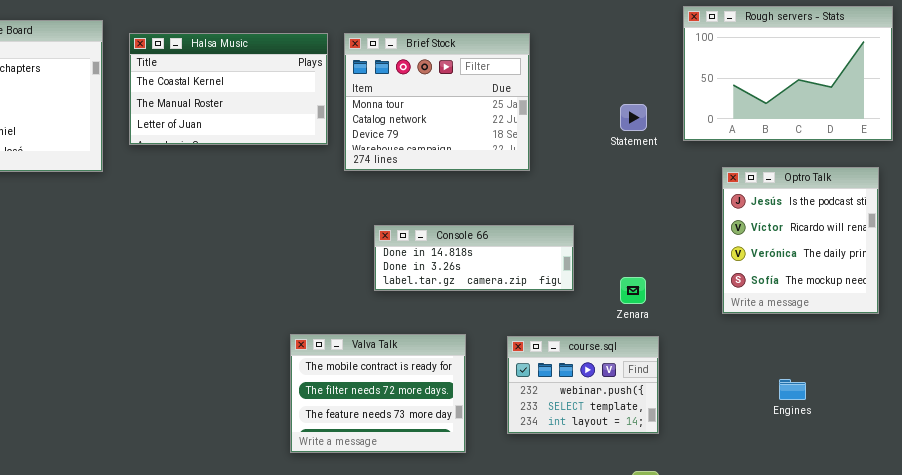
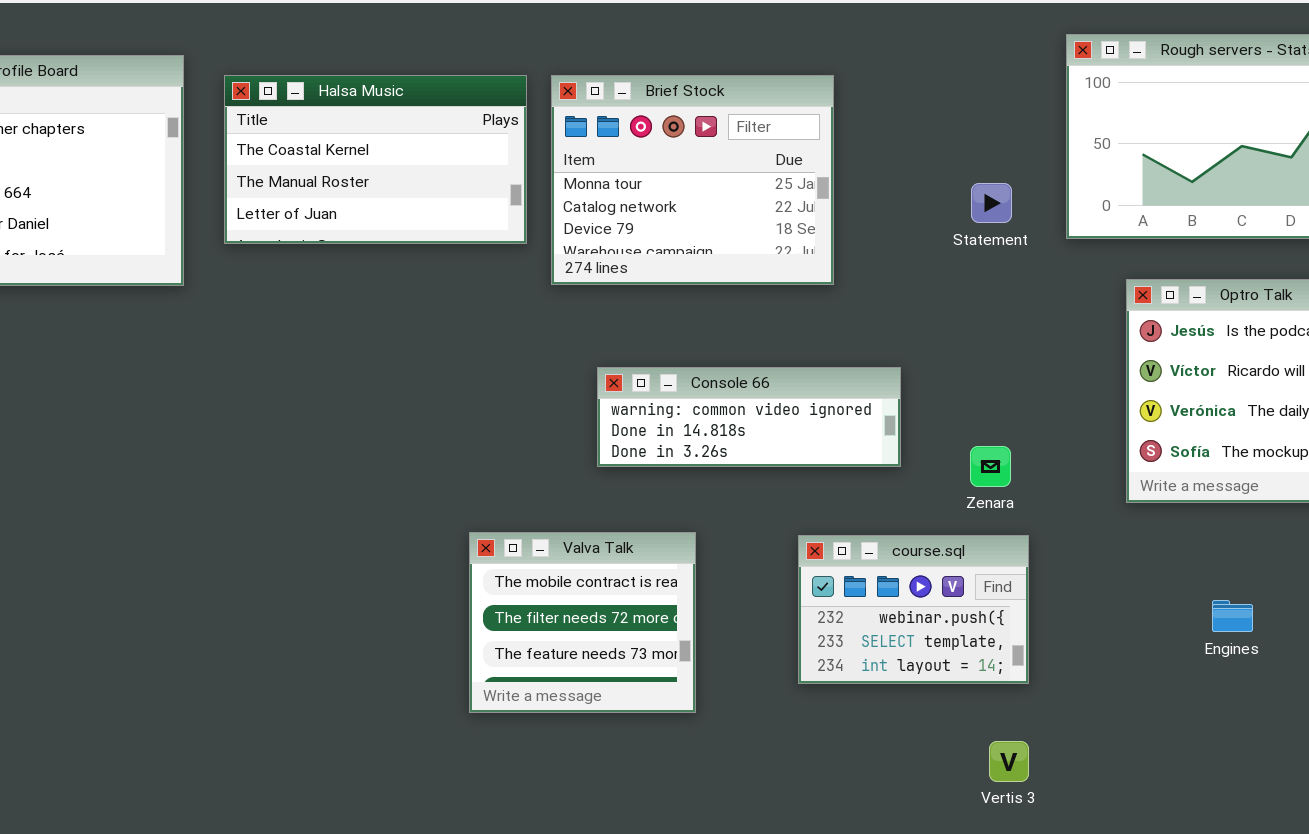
Console 66: [374,225,574,291] -> [597,367,901,467], scrolled up 1 row
Valva Talk: [290,334,466,453] -> [469,532,696,713], resized

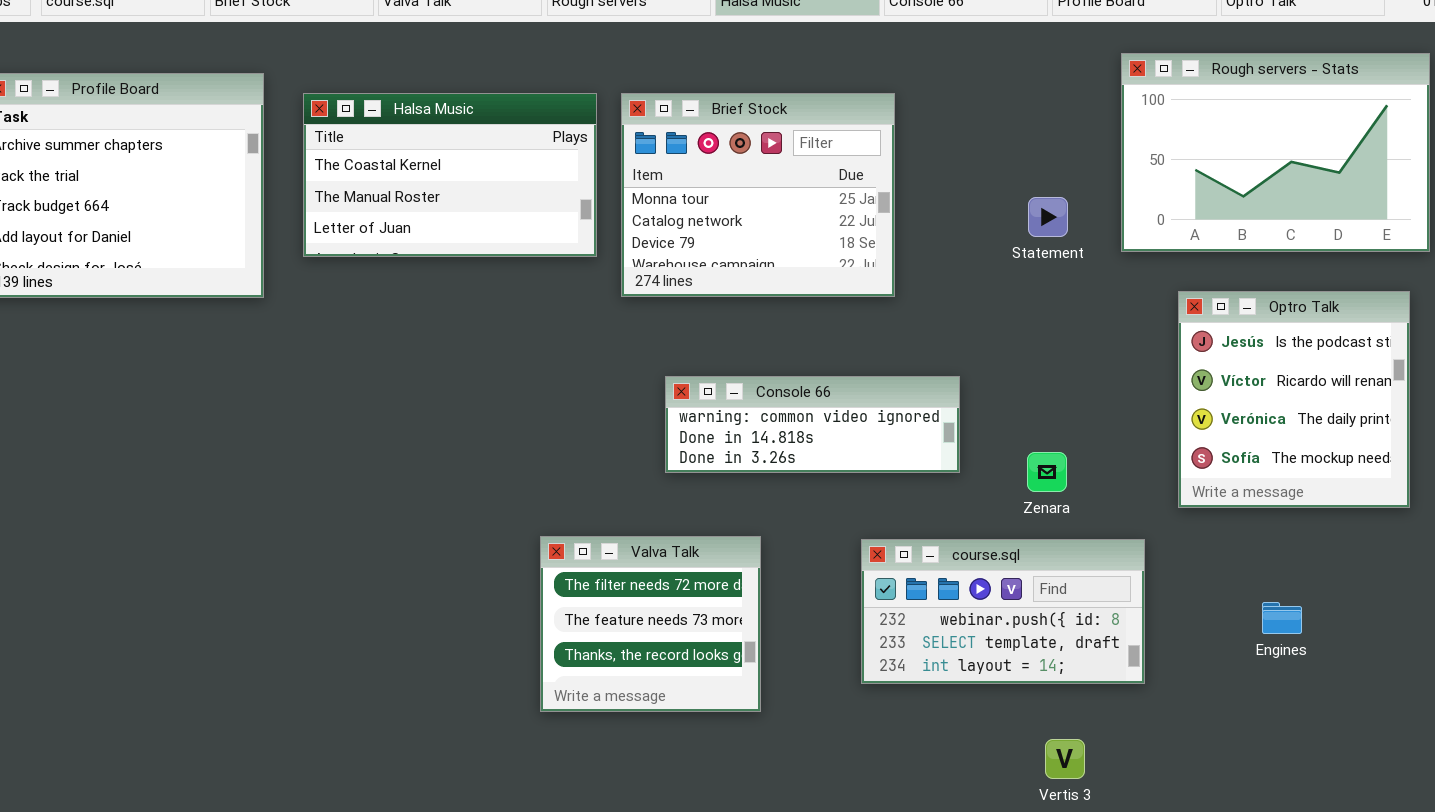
Valva Talk: [469,532,696,713] -> [540,536,761,712], scrolled down 1 row
course.sql: [798,535,1029,684] -> [861,539,1145,684], resized

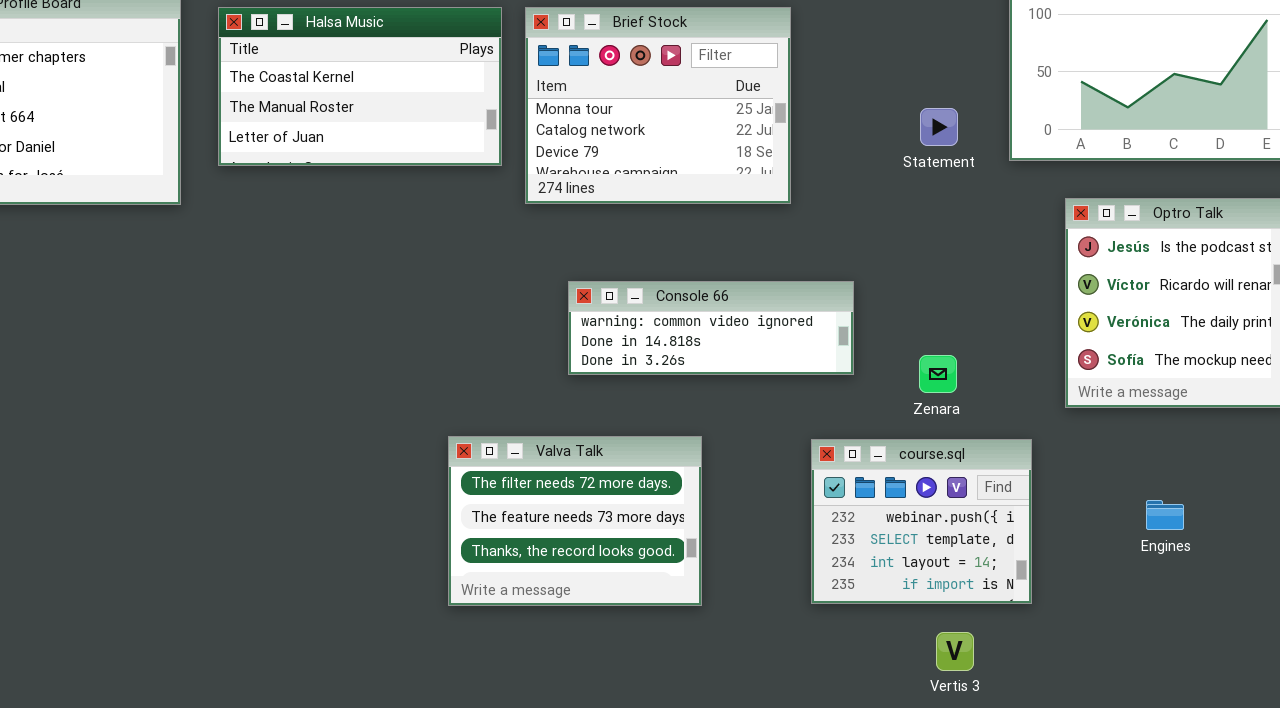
Valva Talk: [540,536,761,712] -> [448,436,702,606], resized
course.sql: [861,539,1145,684] -> [811,439,1032,604], resized

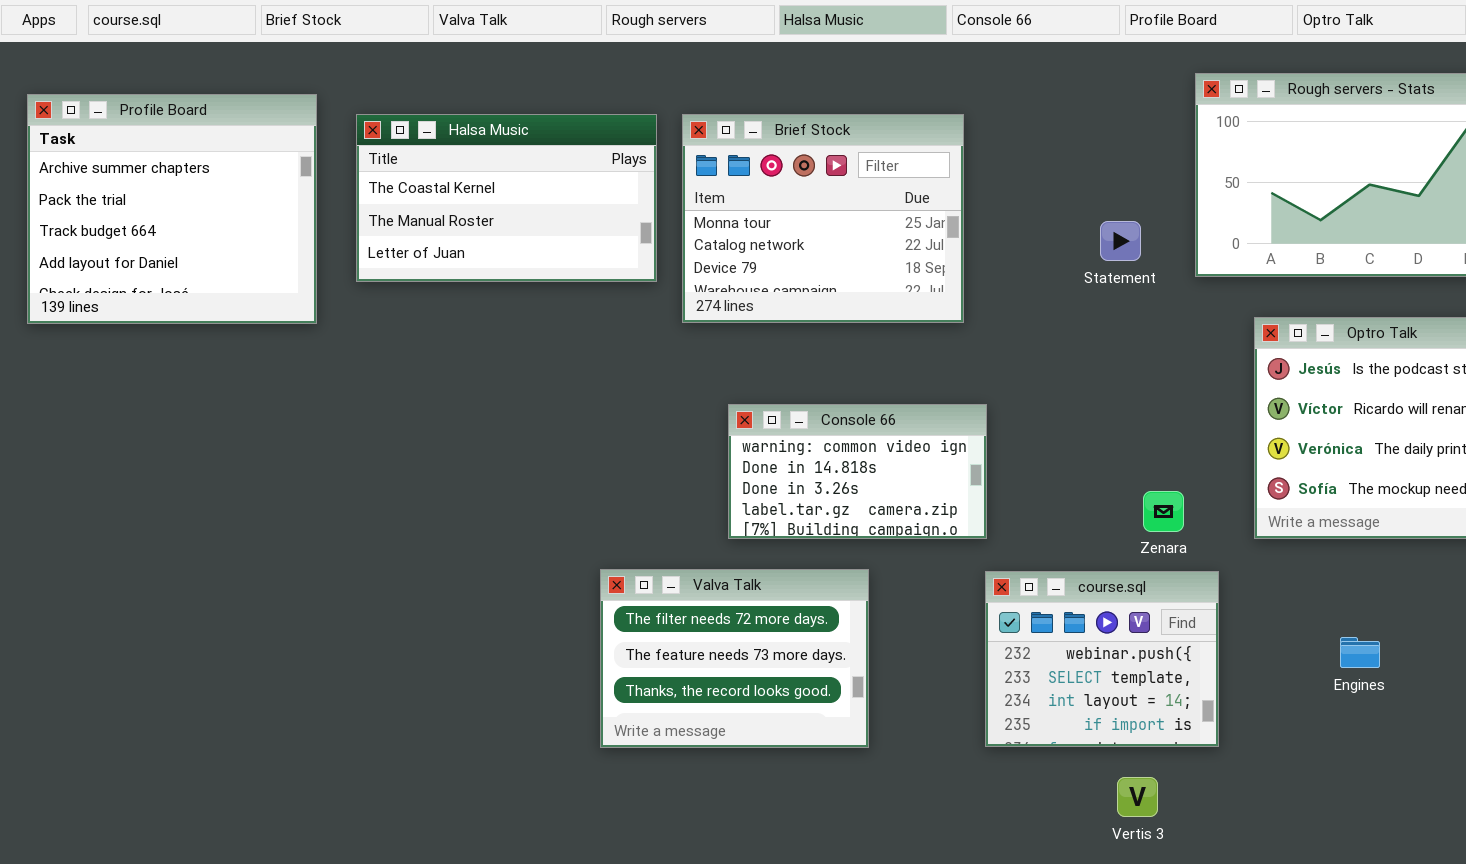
Console 66: [568,281,854,375] -> [728,404,987,539], resized
Zenara: [919,355,957,393] -> [1143,491,1184,532], moved

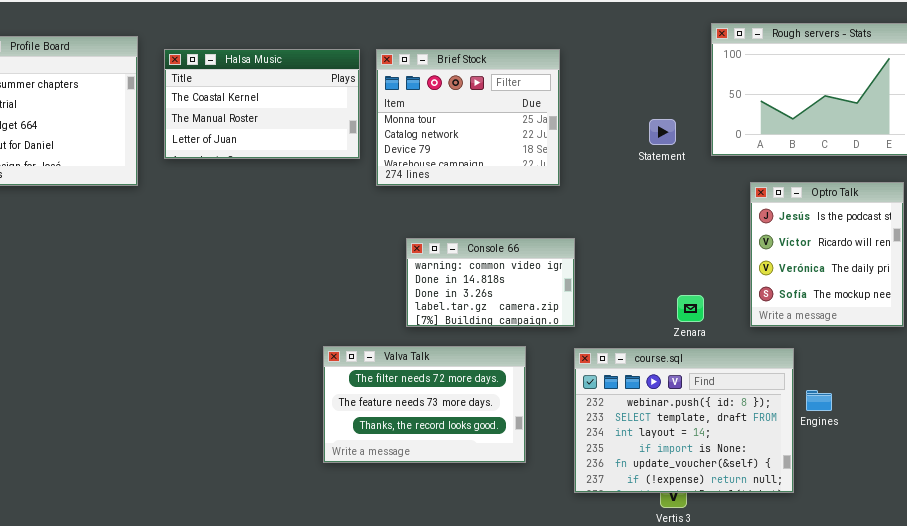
Valva Talk: [600,569,869,748] -> [323,346,526,463], resized
course.sql: [985,571,1219,747] -> [574,348,794,493], resized

